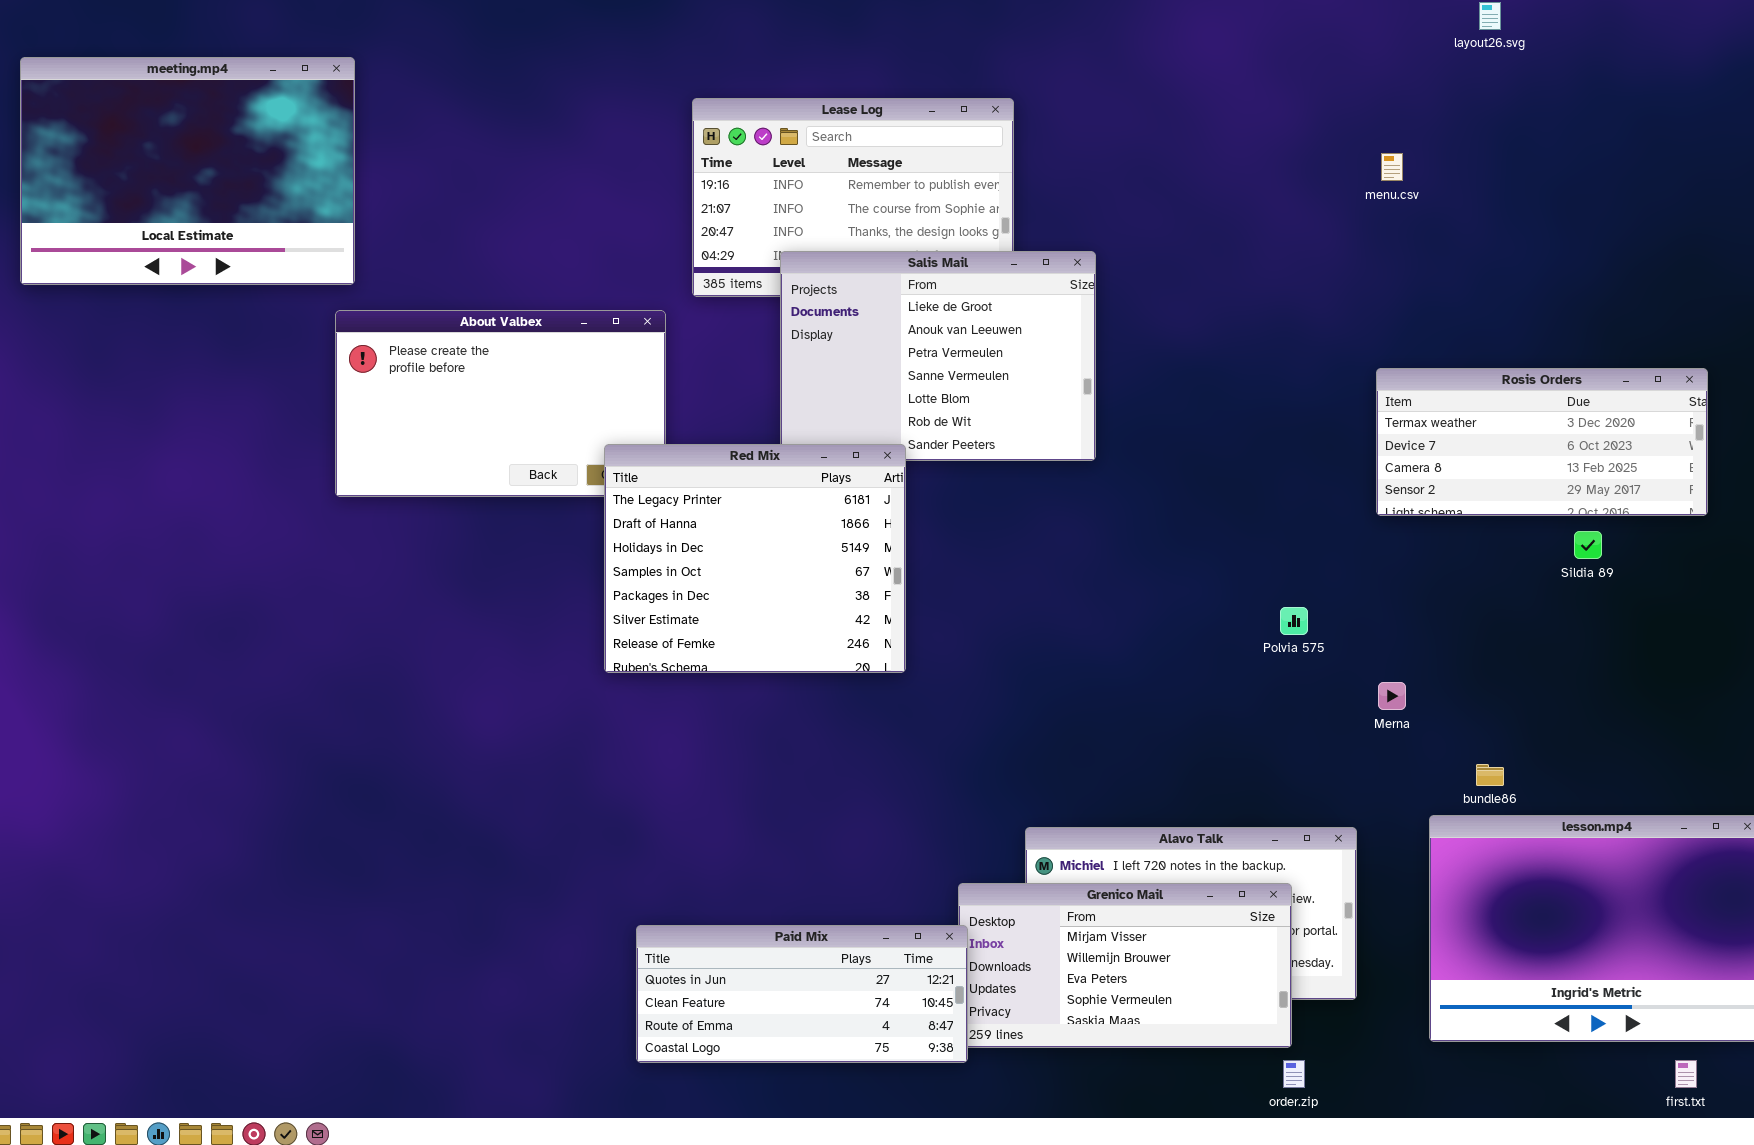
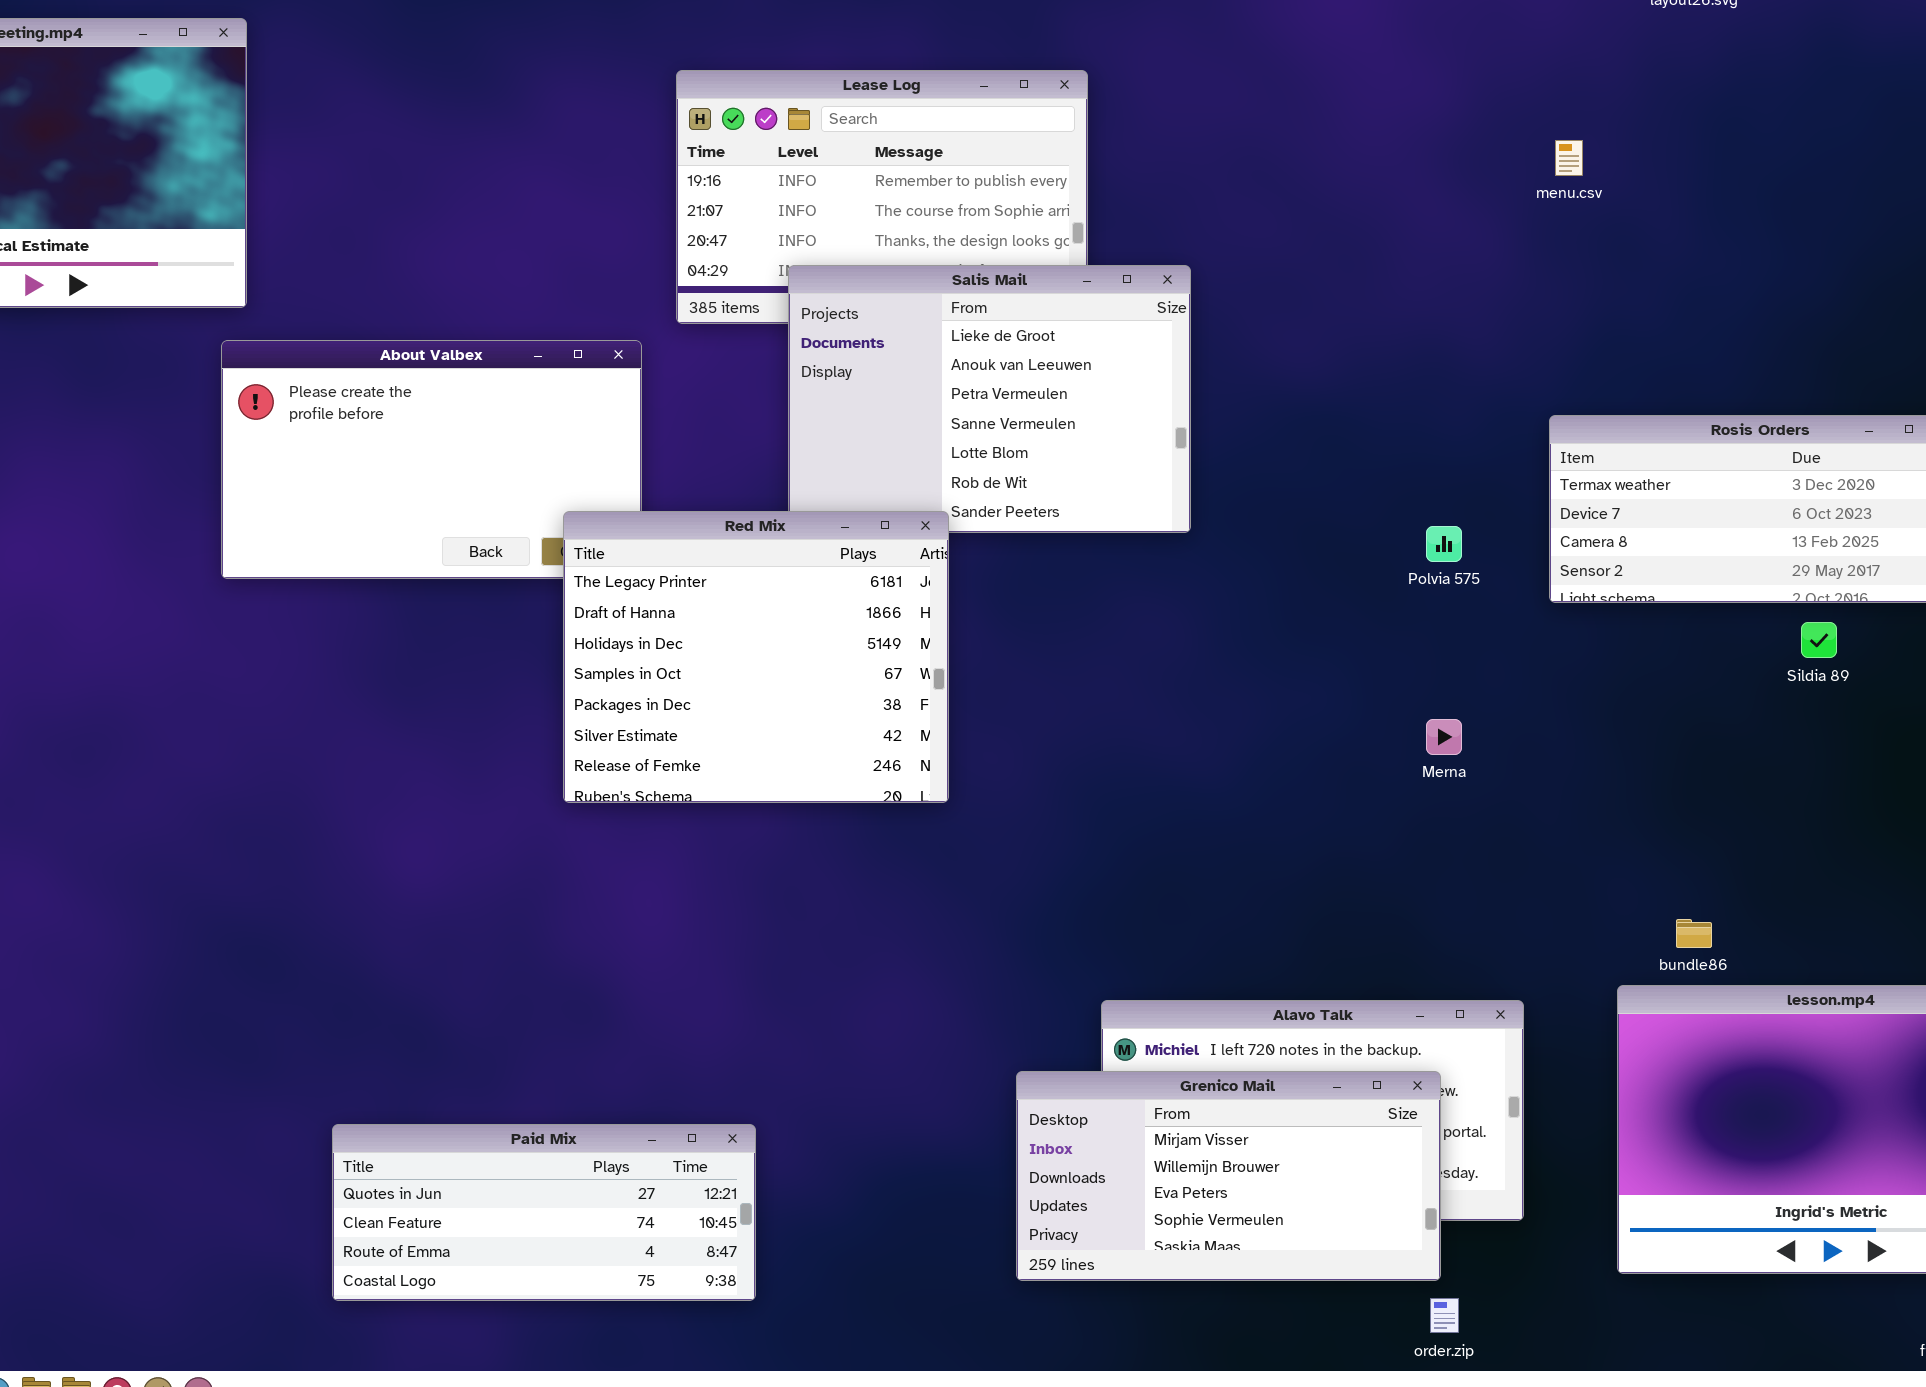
Polvia 575: [1280,607,1308,635] -> [1426,526,1462,562], moved
Merna: [1378,682,1406,710] -> [1426,719,1462,755], moved
Paid Mix: [636,925,968,1063] -> [332,1124,756,1301], moved

